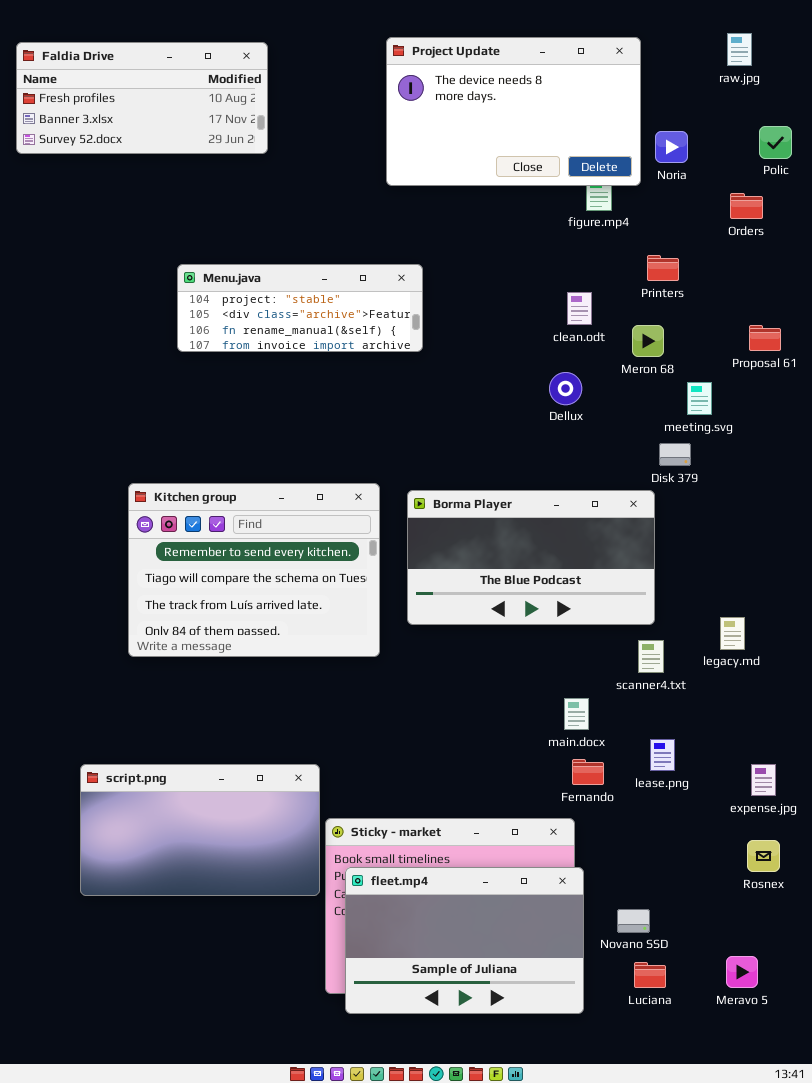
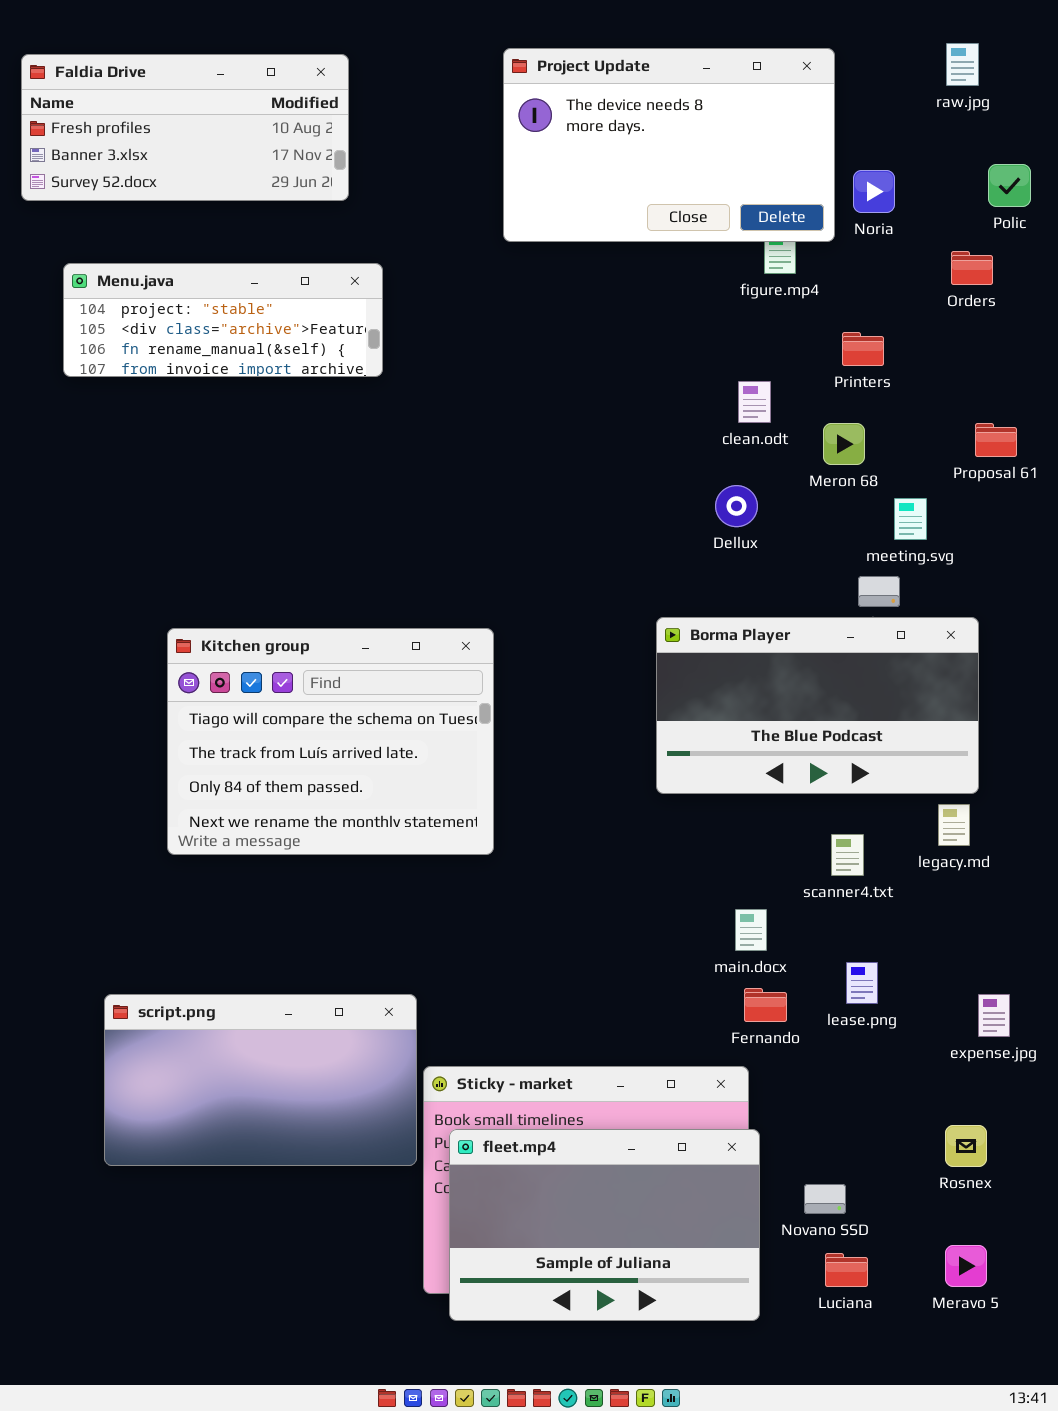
Menu.java: [177,264,423,352] -> [63,263,383,377], moved
Kitchen group: [128,483,380,657] -> [167,628,494,855], scrolled down 1 row
Borma Player: [407,490,655,625] -> [656,617,979,794], moved
Rosnex: [747,840,780,872] -> [945,1125,987,1167], moved

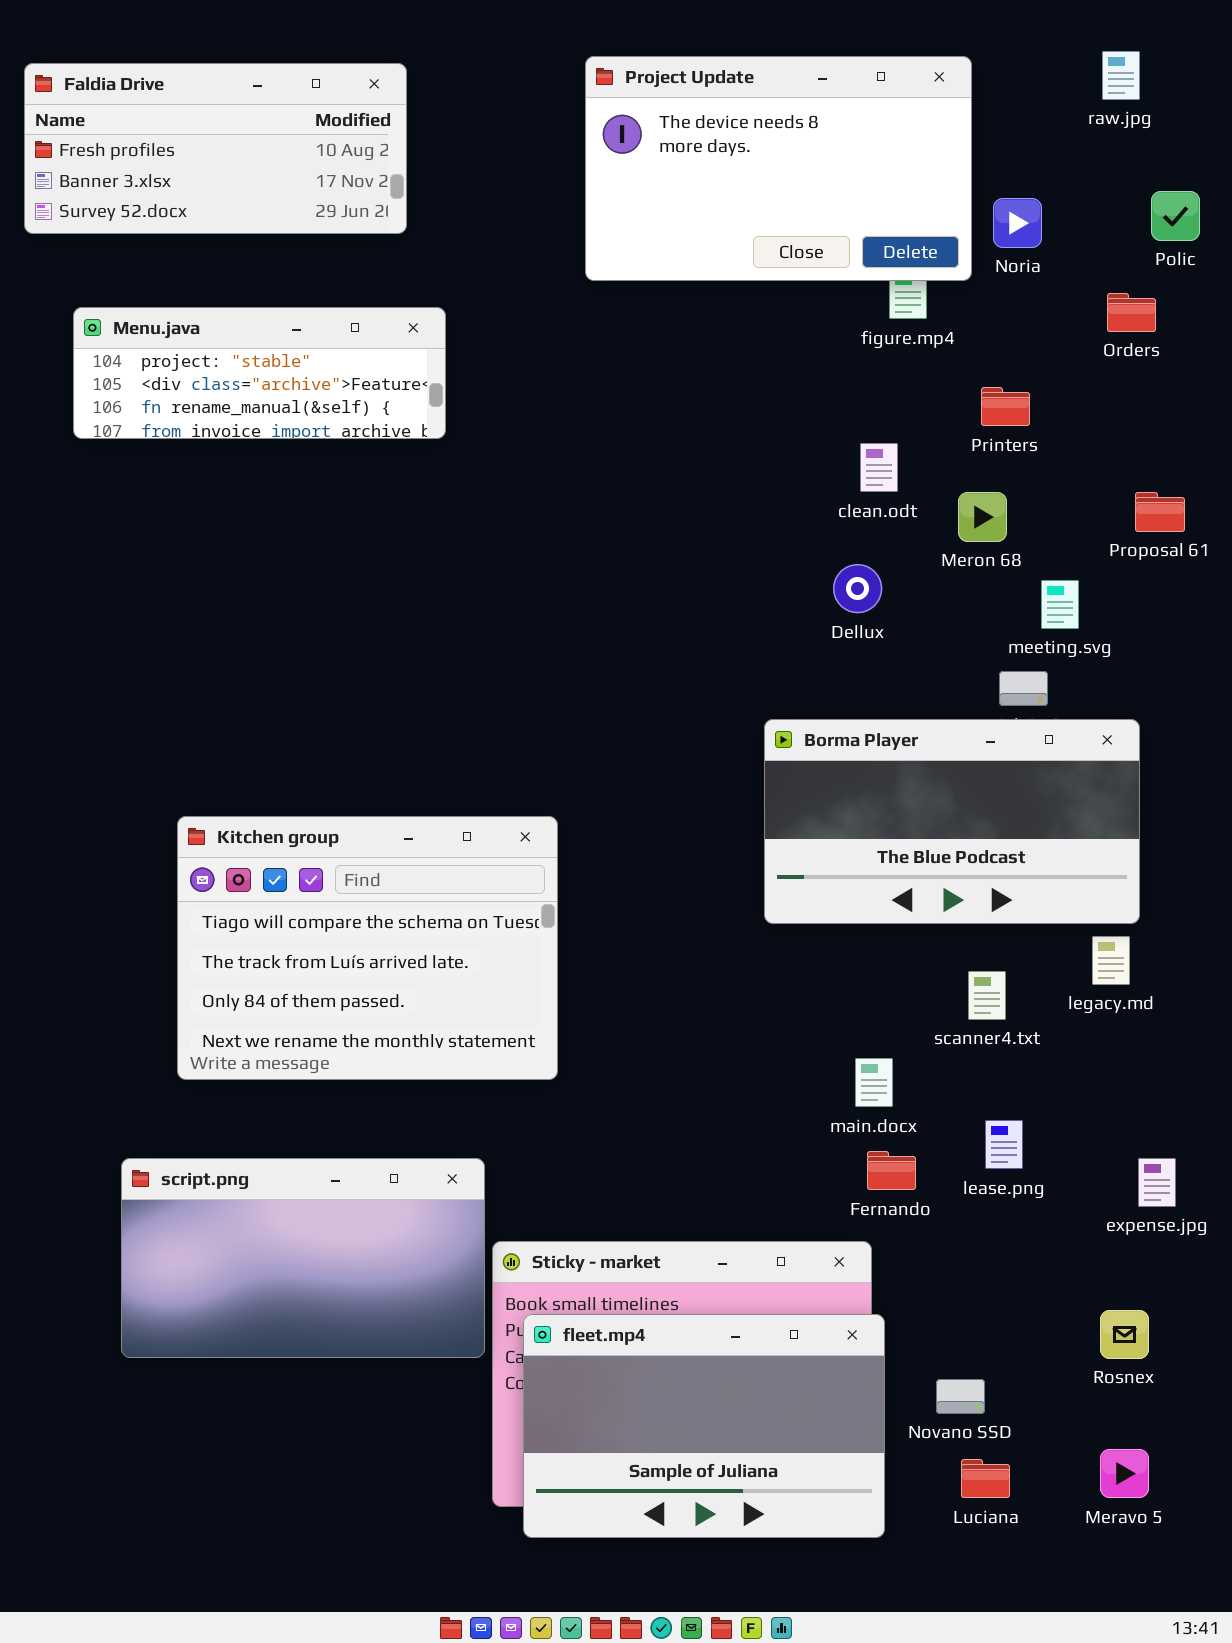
Kitchen group: [167,628,494,855] -> [177,816,558,1080], moved

